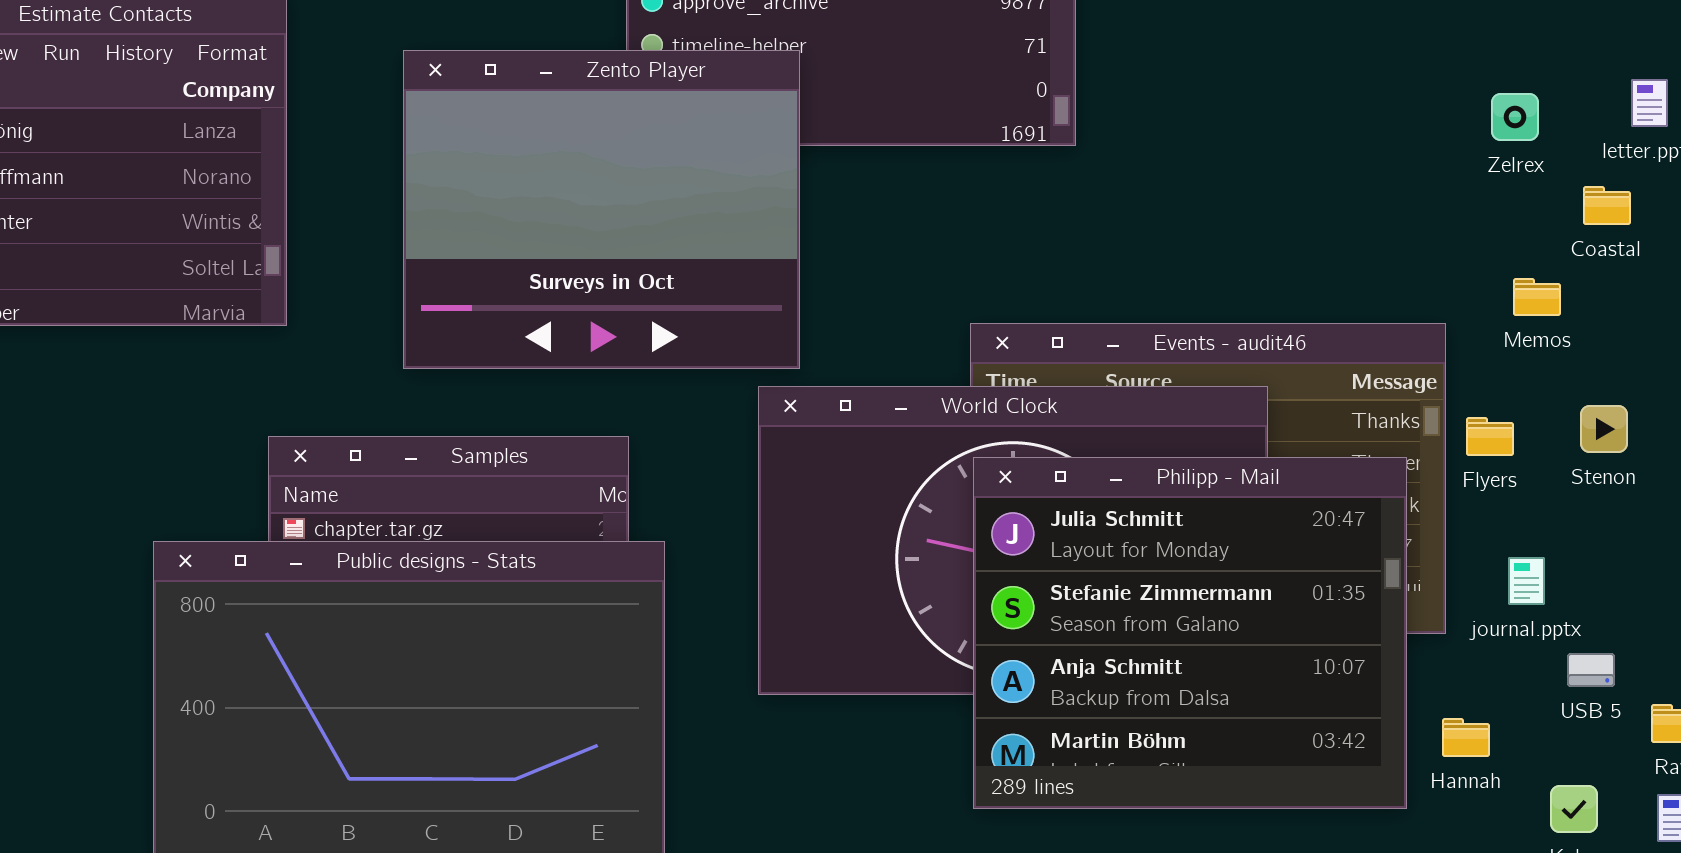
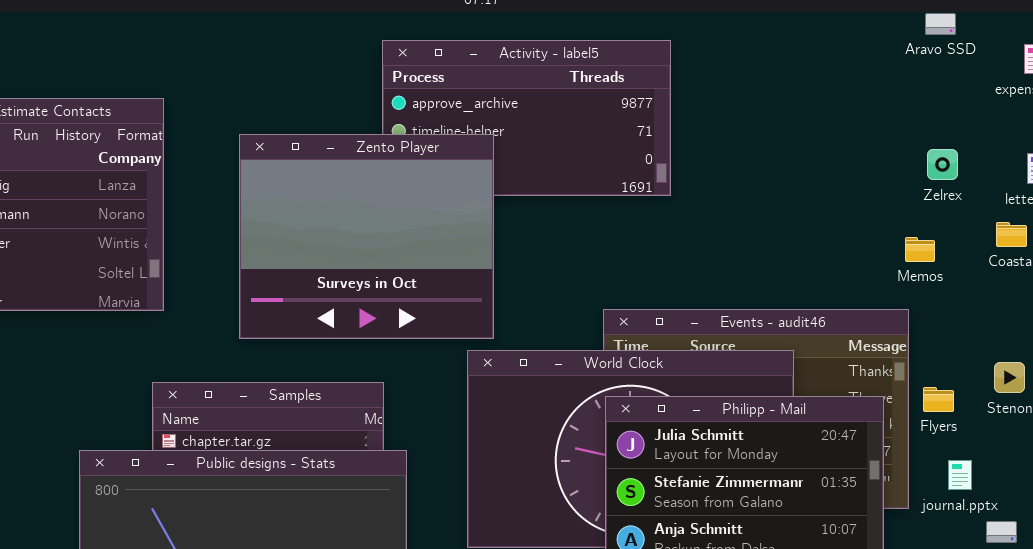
Zelrex: [1491,93,1539,141] -> [927,149,958,180], moved
Memos: [1513,278,1561,316] -> [905,237,935,262], moved
Flyers: [1466,417,1514,456] -> [923,387,954,412], moved

